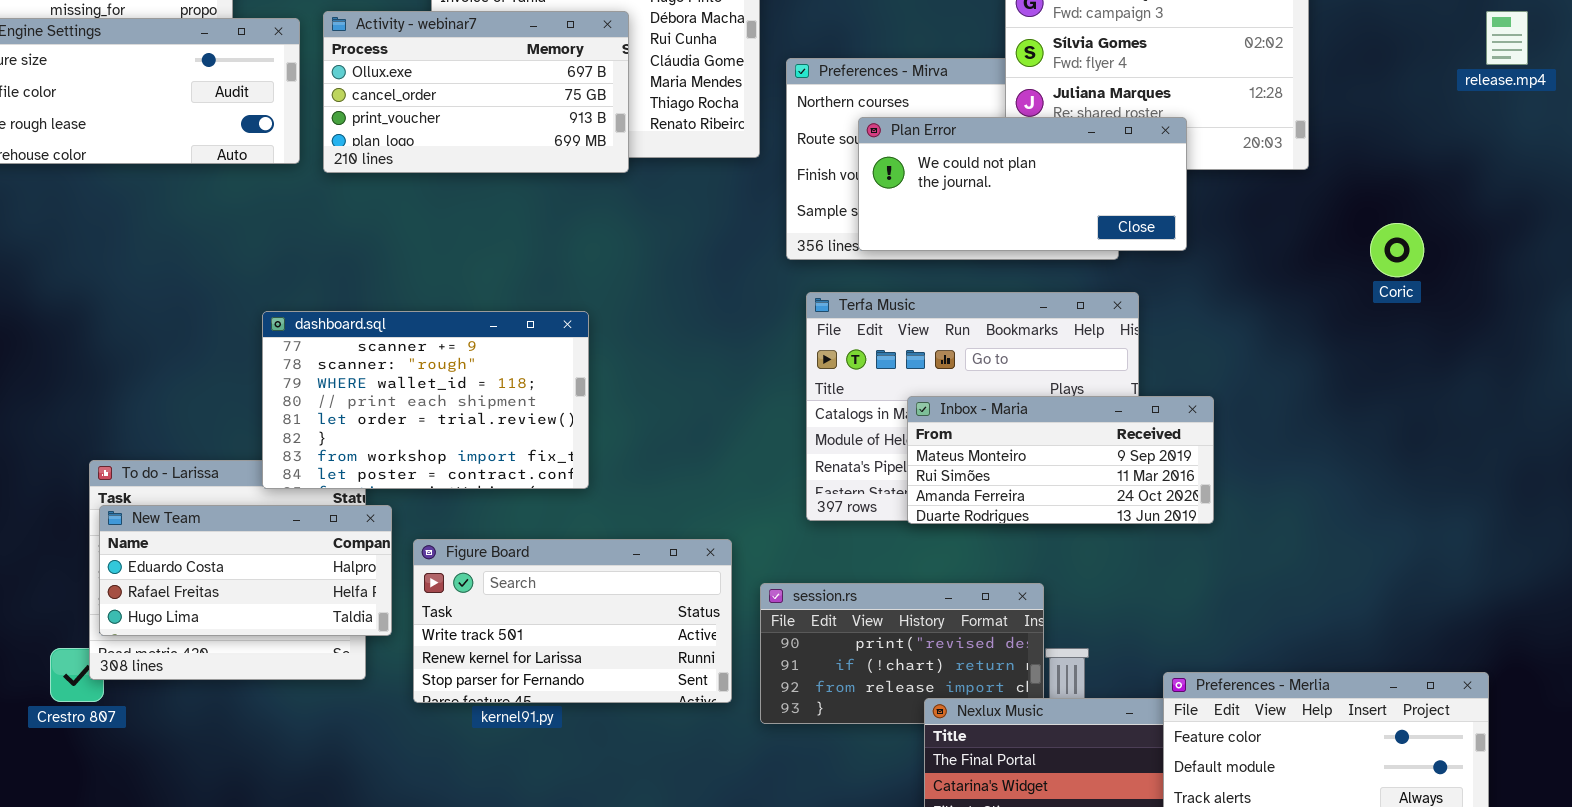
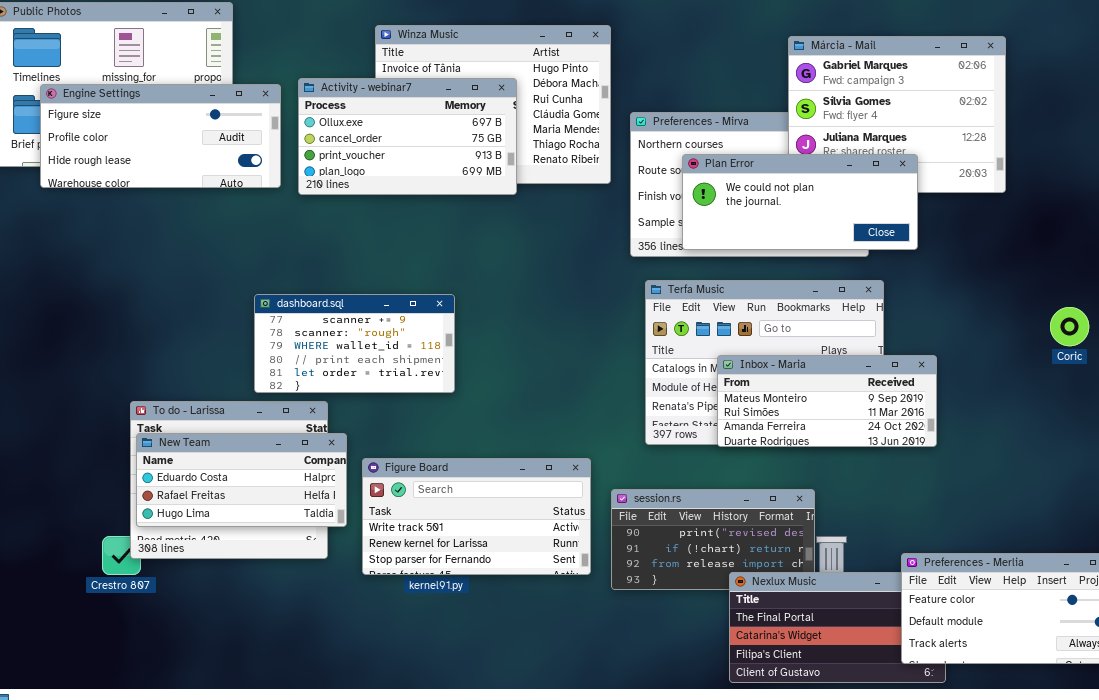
Coric: [1370,223,1424,277] -> [1050,307,1089,346], moved
dashboard.sql: [262,311,589,489] -> [254,294,455,393], resized

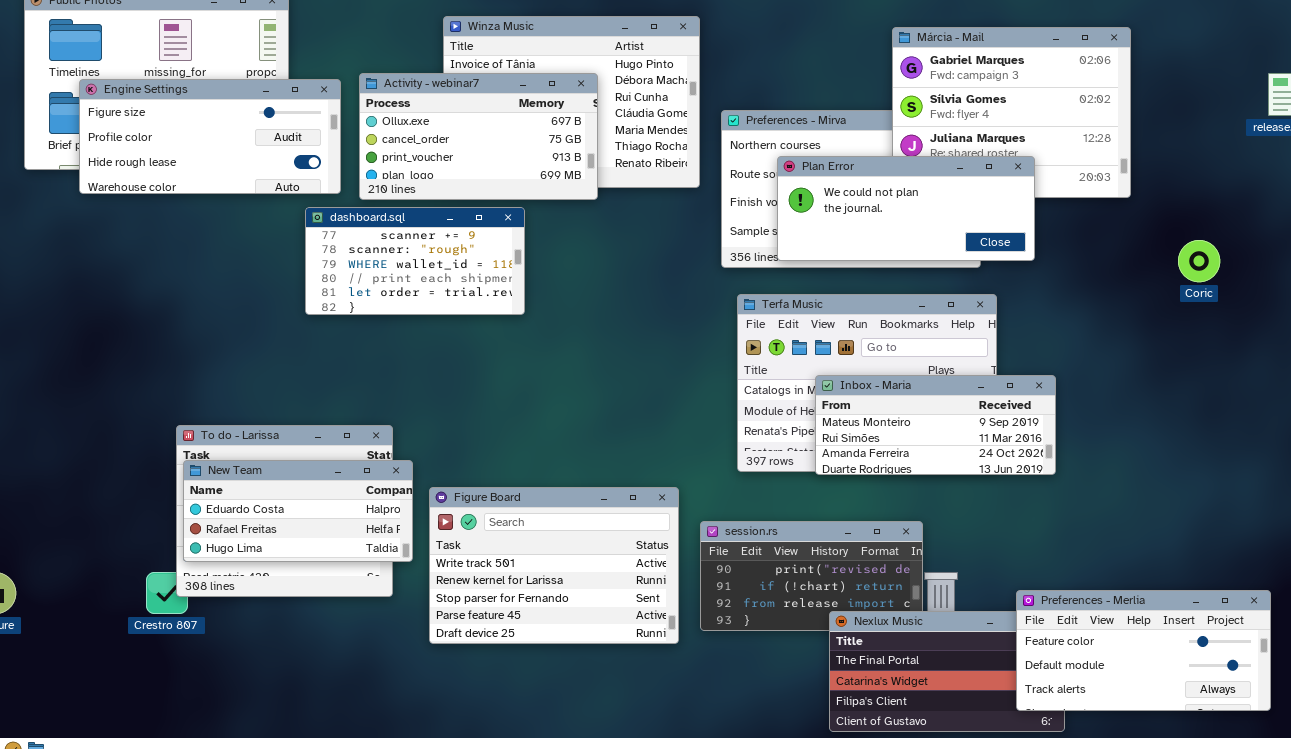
dashboard.sql: [254,294,455,393] -> [305,207,525,315], moved
Coric: [1050,307,1089,346] -> [1178,240,1220,282], moved
Figure Board: [362,458,591,575] -> [429,487,679,644], resized

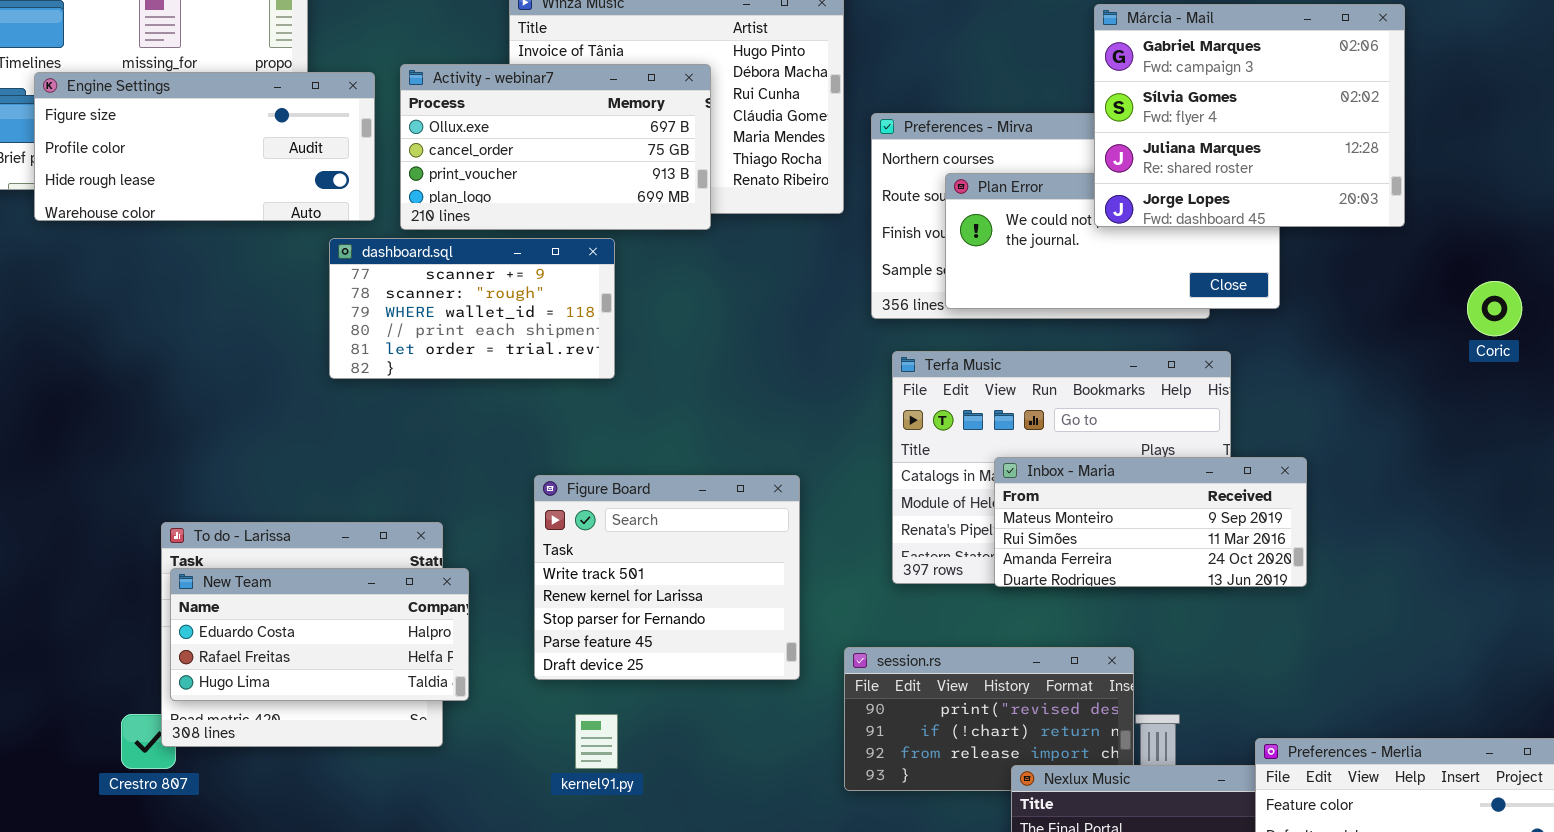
Márcia - Mail: [892,27,1131,198] -> [1094,4,1405,227], raised
Figure Board: [429,487,679,644] -> [534,475,800,680], moved, resized

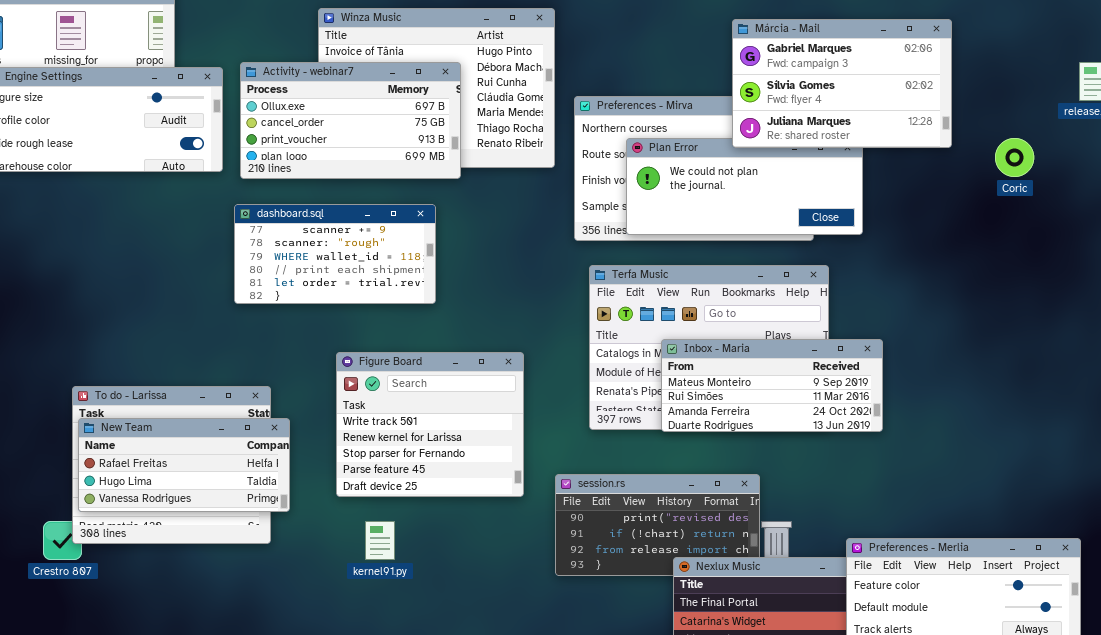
Márcia - Mail: [1094,4,1405,227] -> [732,19,952,148], resized
dashboard.sql: [329,238,615,379] -> [234,204,436,304], moved
Coric: [1467,281,1522,336] -> [995,138,1034,177], moved
New Team: [170,568,469,701] -> [78,418,290,512], scrolled down 1 row

